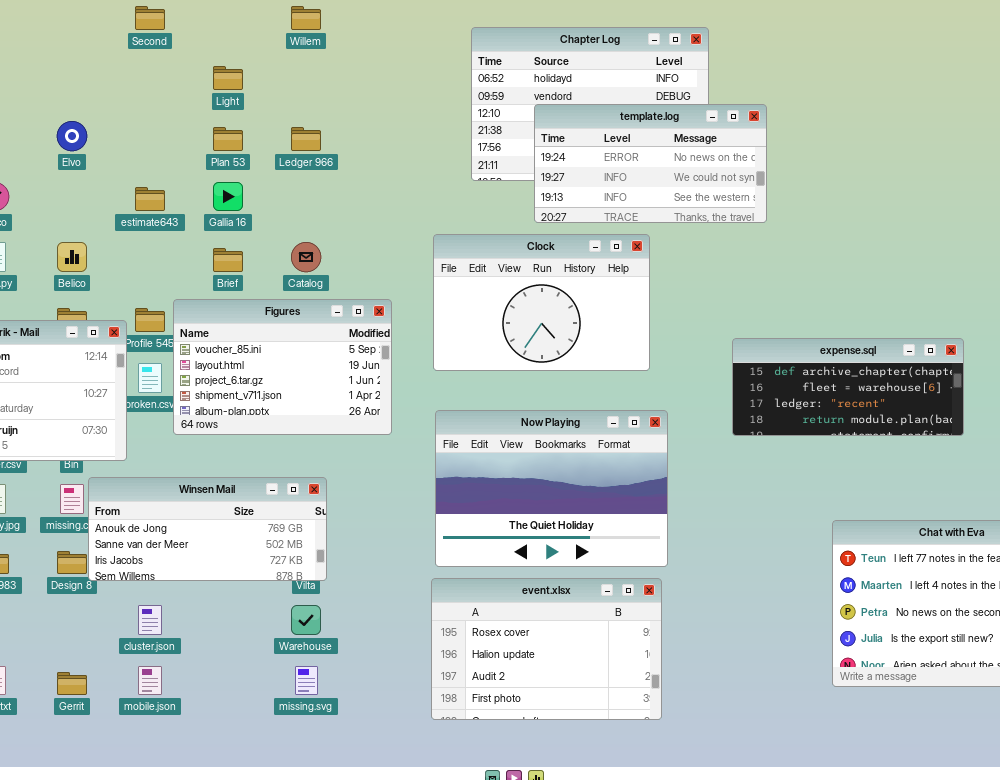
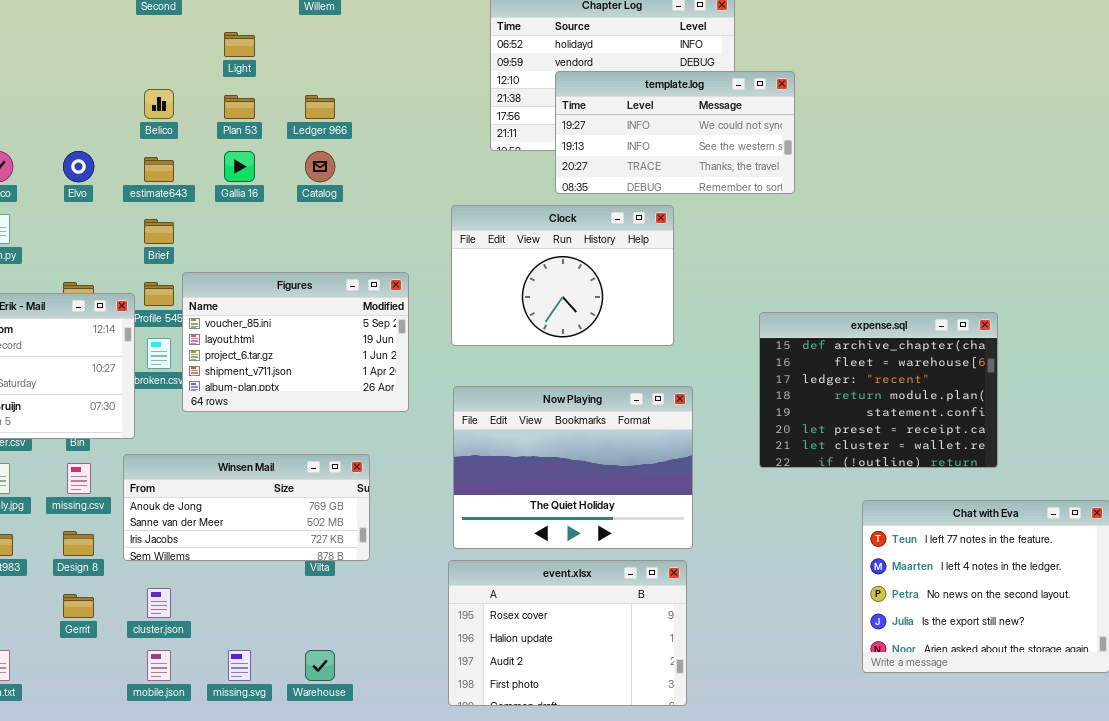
template.log: [534,104,767,223] -> [555,71,795,194], scrolled down 1 row
Elvo: [57,121,87,151] -> [63,151,94,182], moved
Belico: [57,242,87,272] -> [144,89,174,119], moved
Catalog: [291,242,321,272] -> [305,151,335,182], moved
Brief: [213,248,243,272] -> [144,219,174,244], moved
expense.sql: [732,338,964,436] -> [759,312,998,468], resized
Winsen Mail: [88,477,327,581] -> [123,454,370,561], moved
Warehouse: [291,605,321,635] -> [305,650,335,681], moved
missing.svg: [295,666,318,695] -> [228,650,251,681], moved
Gerrit: [57,672,87,695] -> [63,594,94,618], moved

